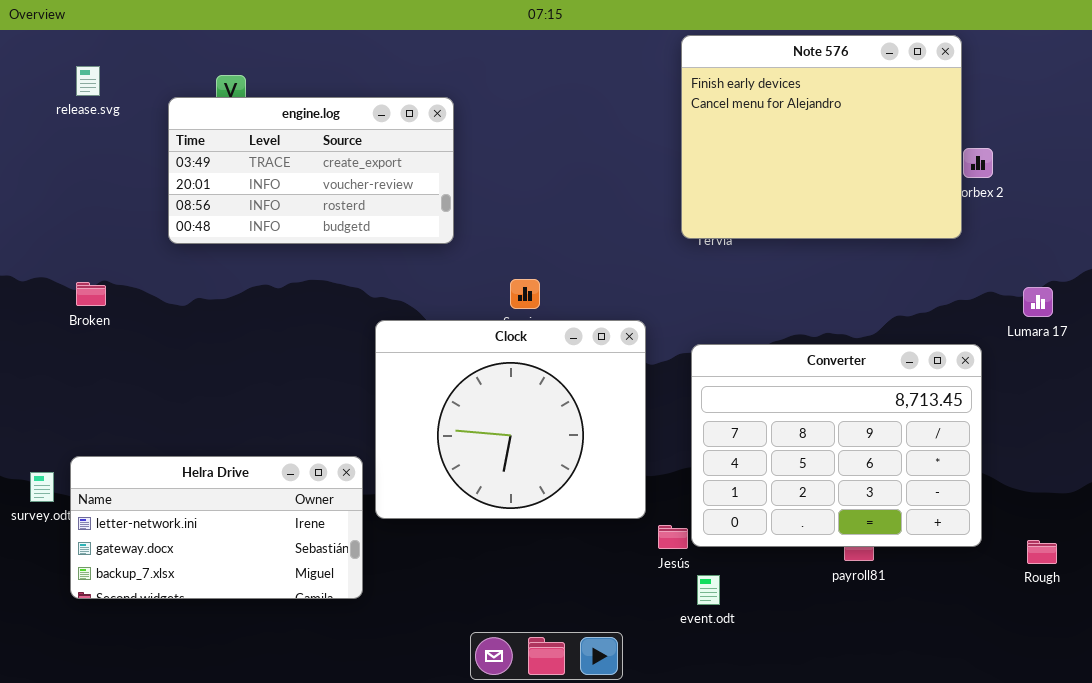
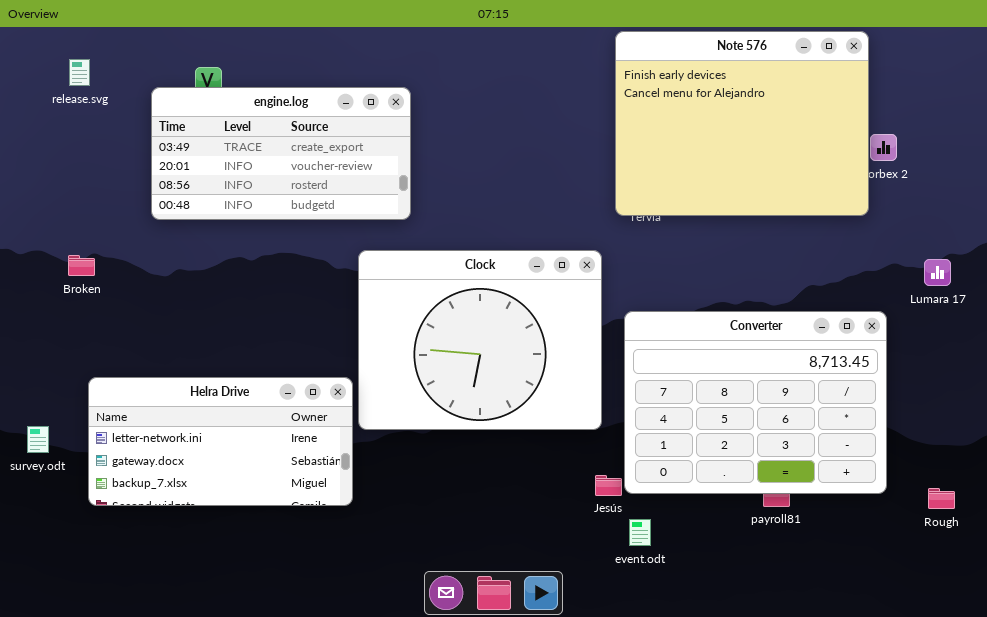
Clock: [375,320,646,519] -> [358,250,602,430], moved
Helra Drive: [70,456,363,599] -> [88,377,353,506], moved

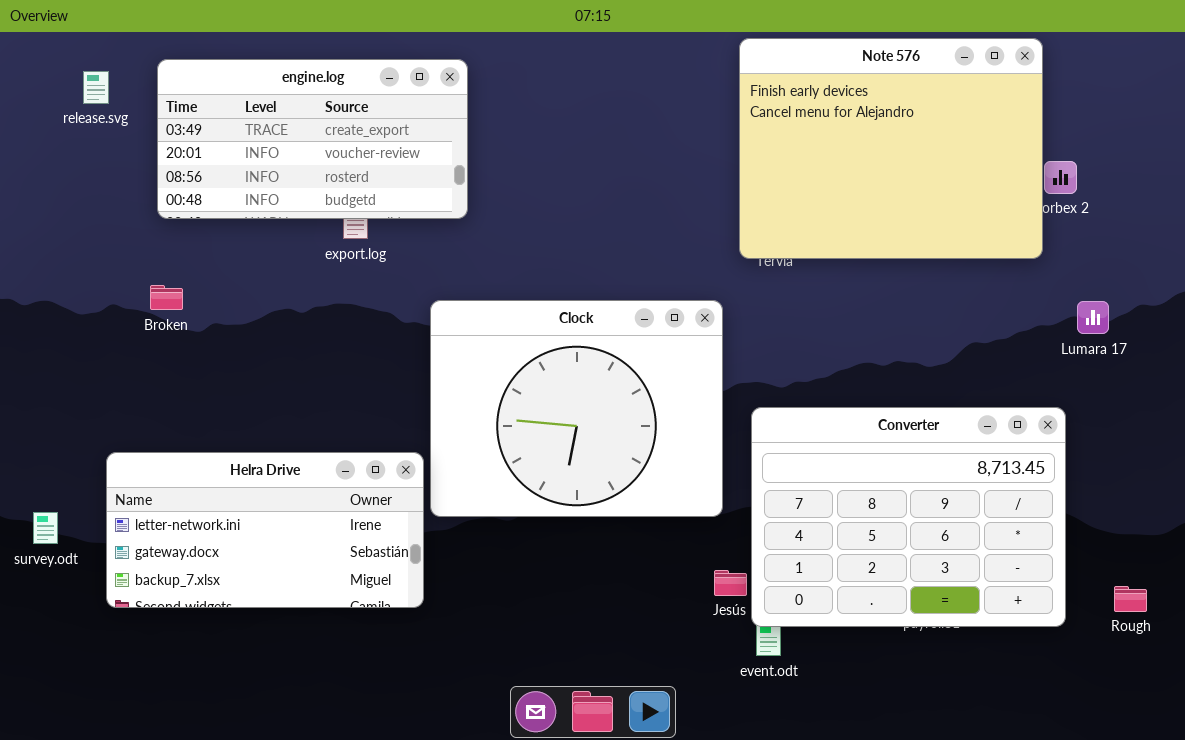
engine.log: [151,87,411,220] -> [157,59,468,219], moved
Broken: [68,255,95,276] -> [150,285,183,310], moved
Lumara 17: [924,259,951,286] -> [1077,301,1109,334], moved
Converter: [624,311,887,494] -> [751,407,1066,627], moved

